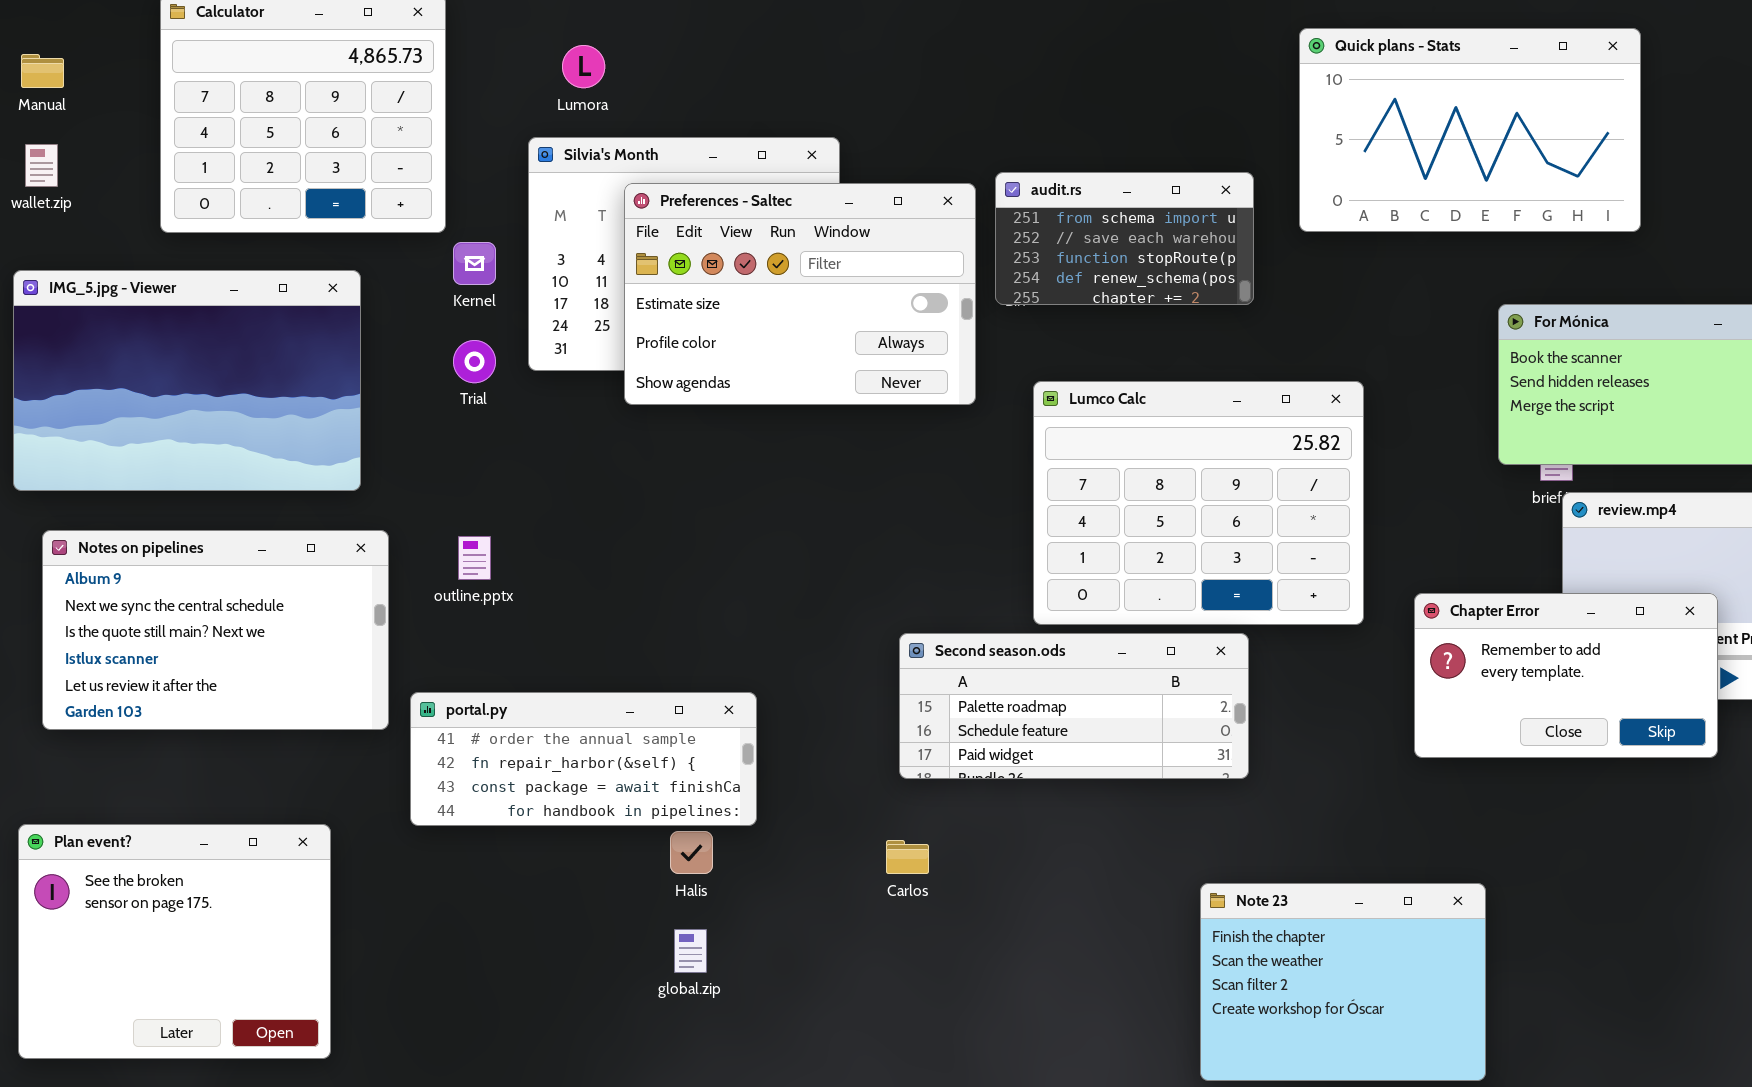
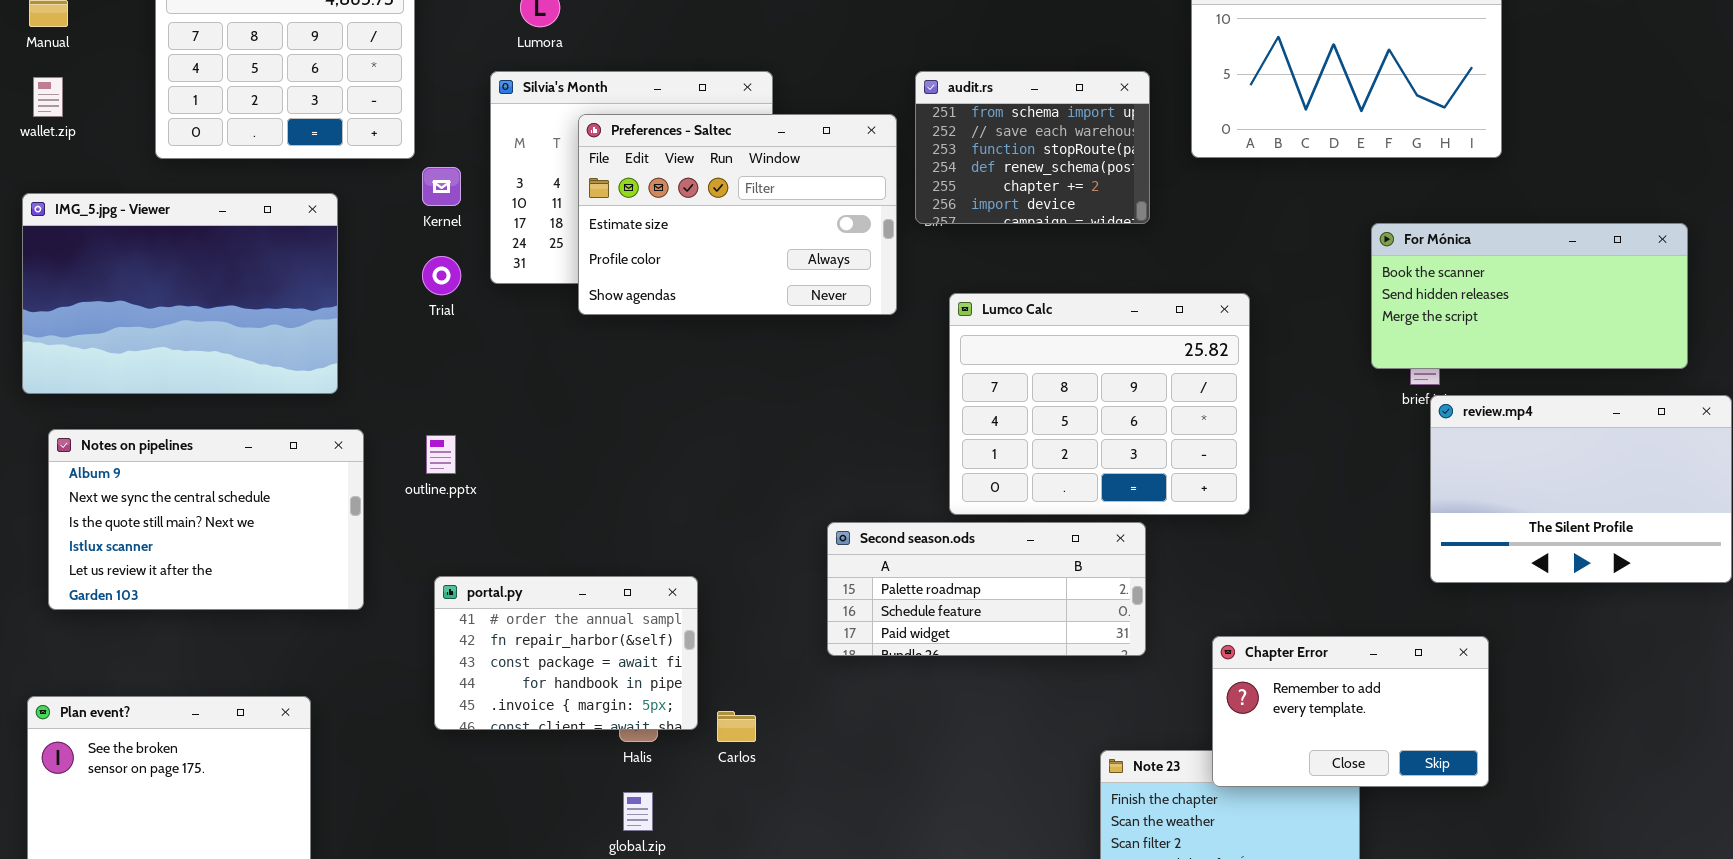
audit.rs: [995,172,1254,305] -> [915,71,1150,224], resized
Chapter Error: [1414,593,1718,758] -> [1212,636,1489,787], moved
portal.py: [410,692,757,826] -> [434,576,698,730], resized
Carlos: [886,840,929,874] -> [717,711,756,742], moved

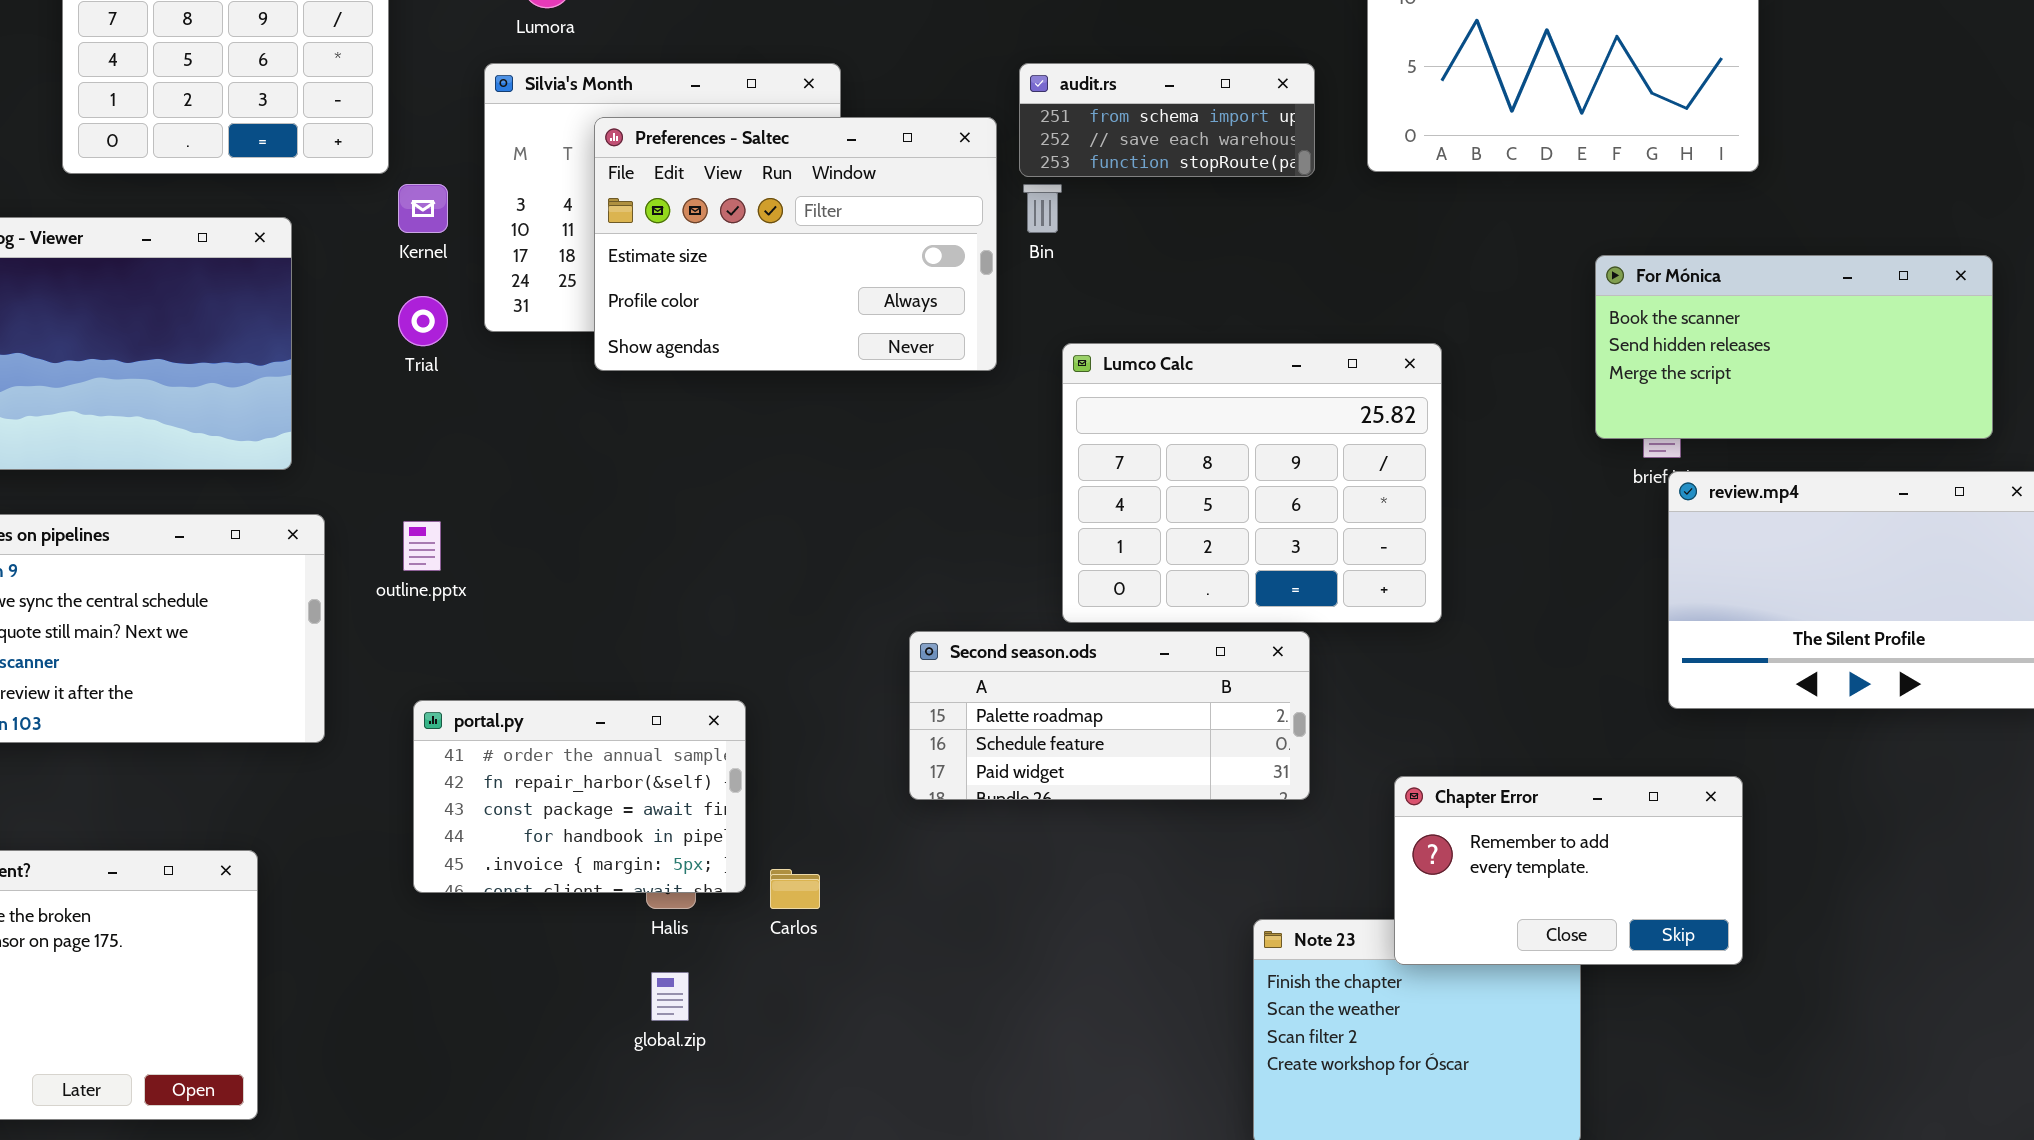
audit.rs: [915,71,1150,224] -> [1019,63,1315,177], resized

